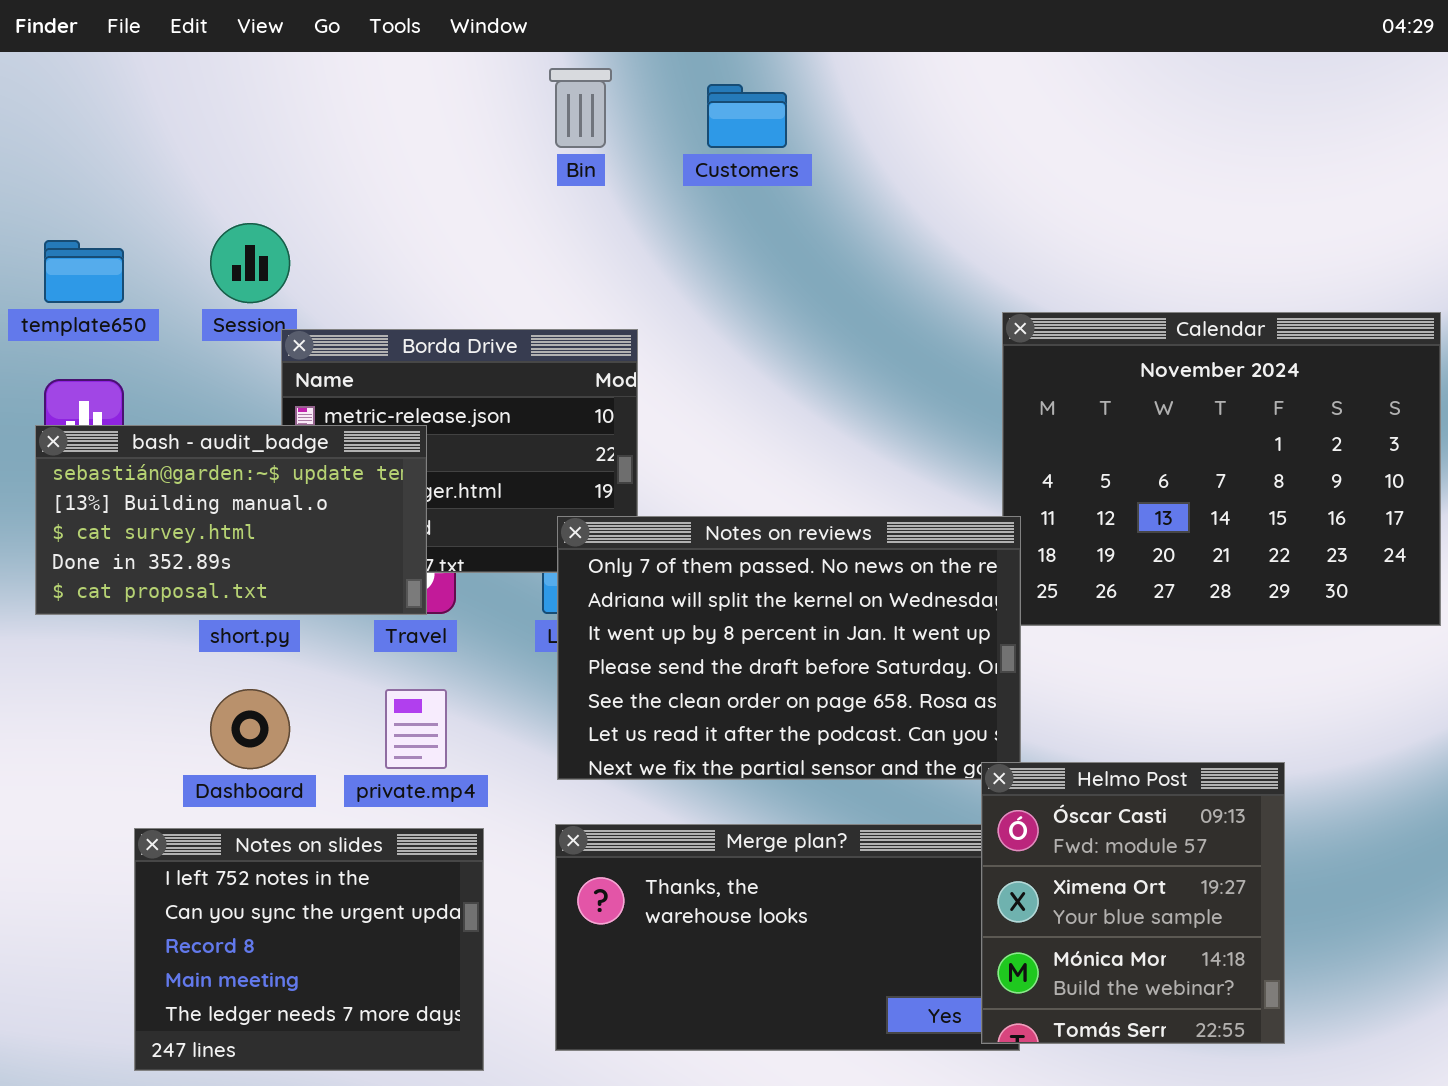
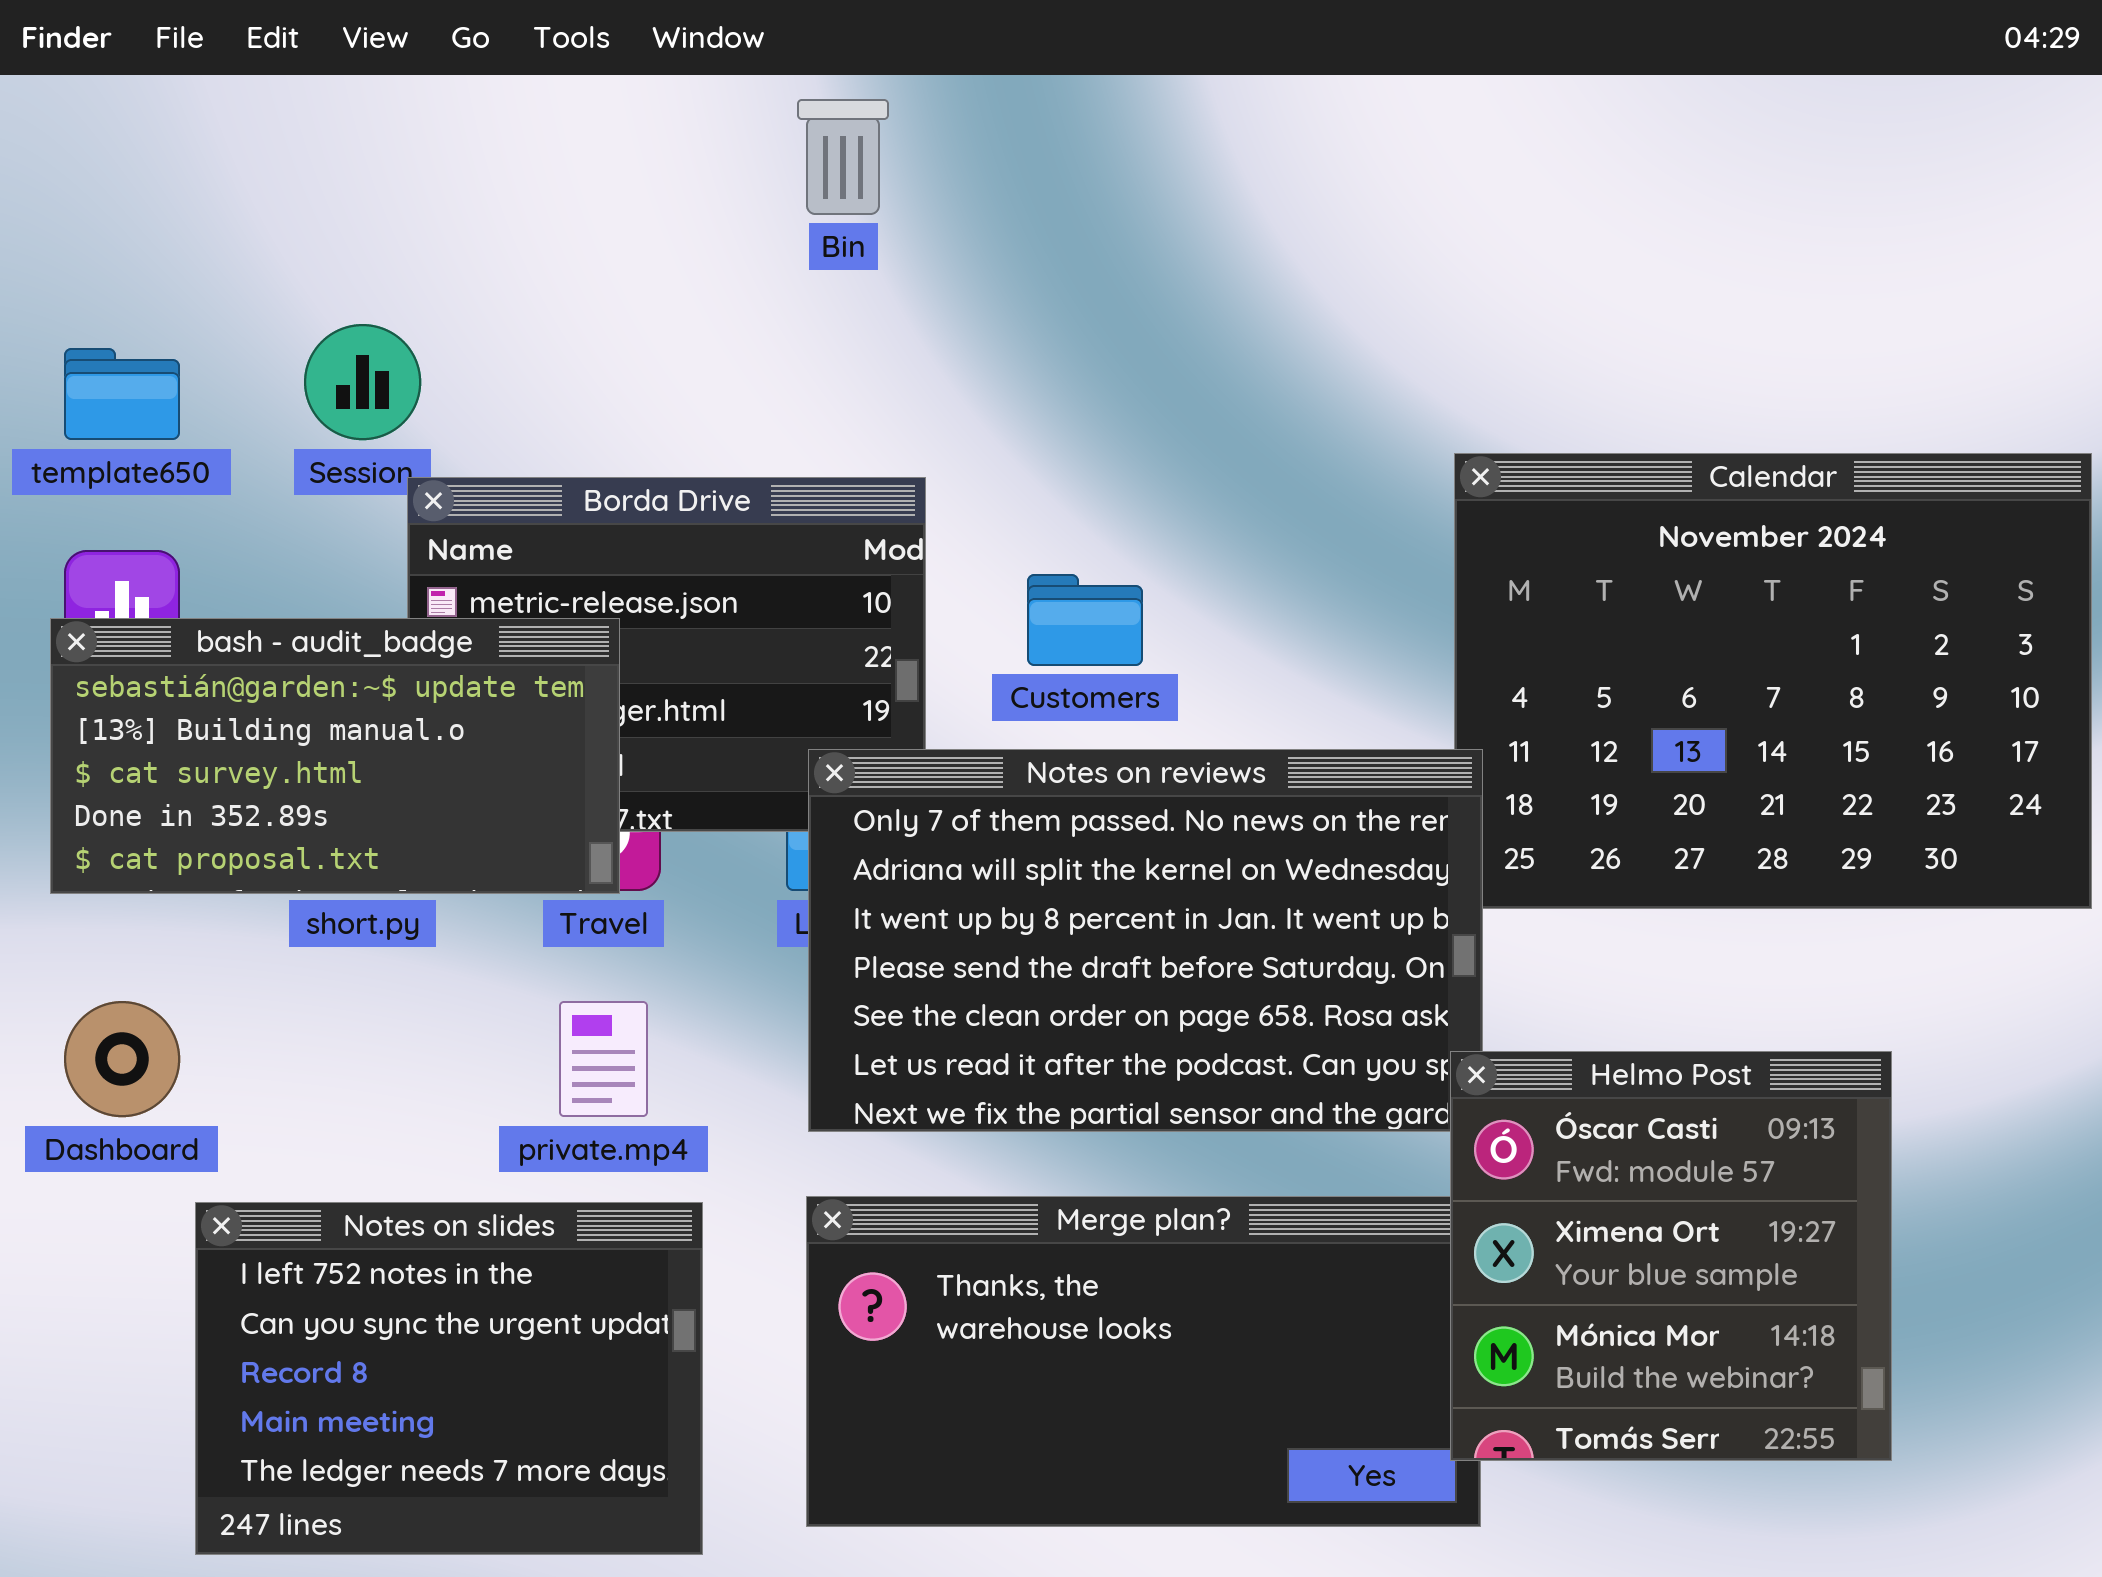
Customers: [707,84,787,148] -> [1027,574,1143,666], moved
Dashboard: [210,689,290,769] -> [64,1001,180,1117], moved
Helmo Post: [981,762,1285,1044] -> [1450,1051,1892,1461], moved

